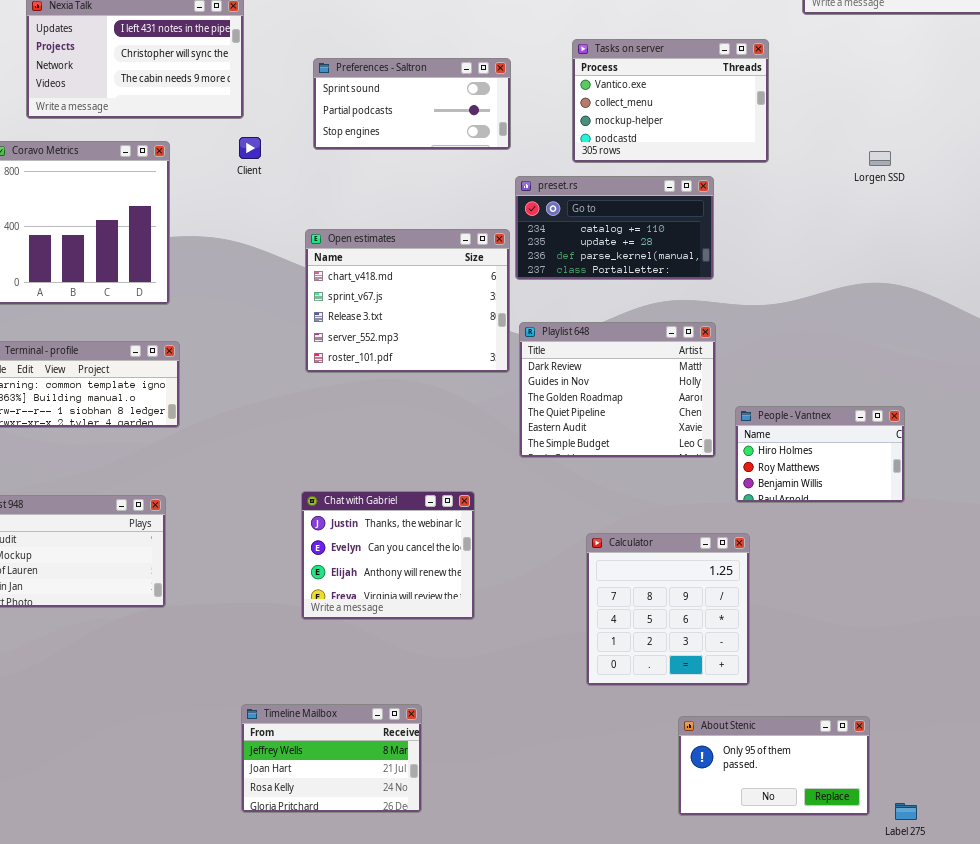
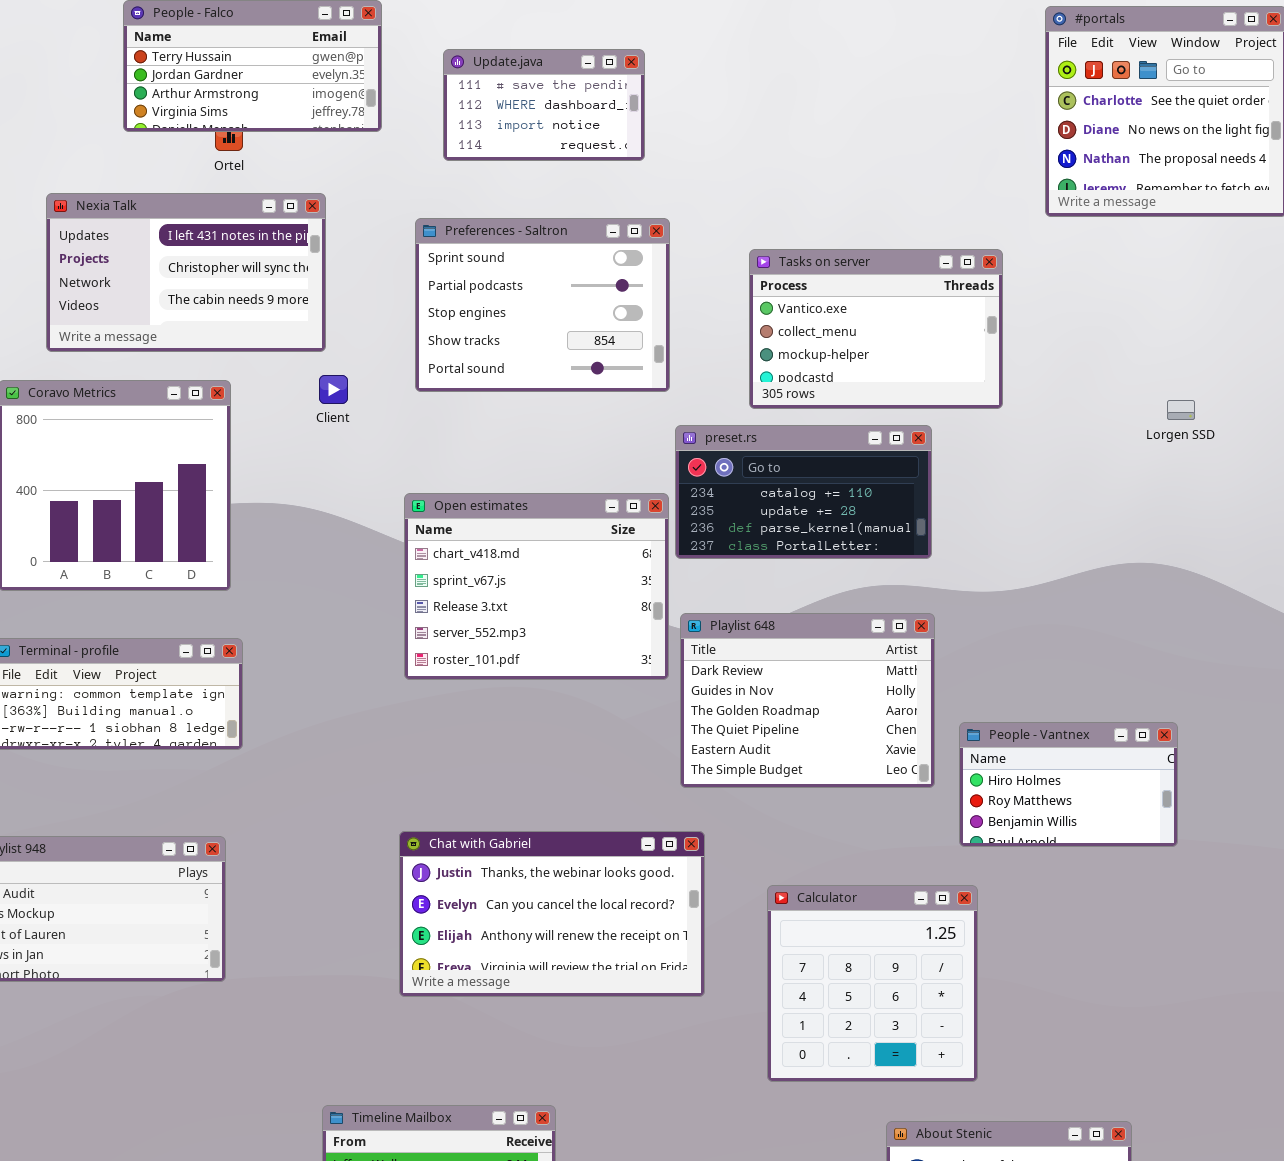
Preferences - Saltron: [313,58,511,150] -> [415,218,670,392], resized
Lorgen SSD: [869,151,891,166] -> [1167,400,1195,420], moved
Chat with Gabriel: [301,491,475,620] -> [399,831,705,997], resized

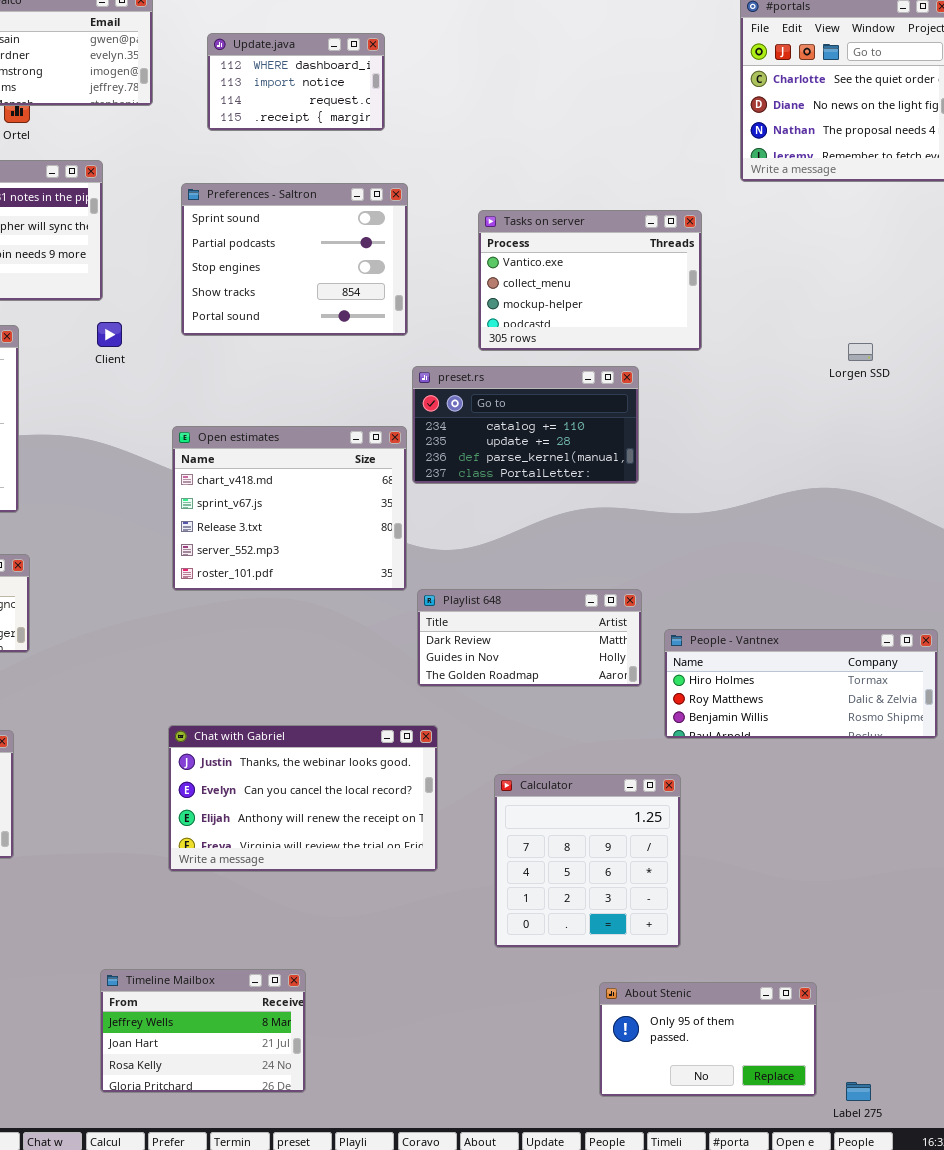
Update.java: [443,49,645,161] -> [207,33,385,131], scrolled down 1 row
Playlist 648: [680,613,935,788] -> [417,589,642,687], resized
People - Vantnex: [959,722,1178,847] -> [664,629,938,739], resized

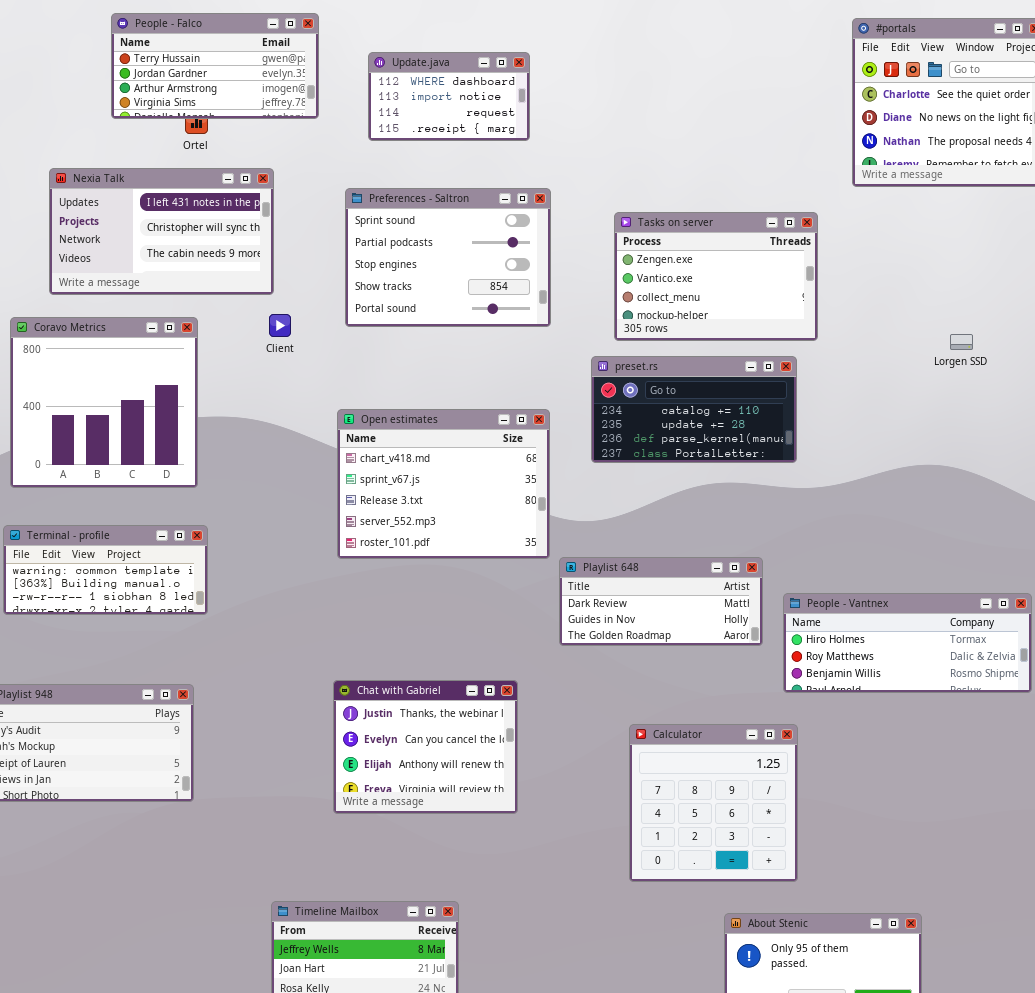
Tasks on server: [478,210,702,351] -> [614,212,818,341], scrolled up 1 row
preset.rs: [412,366,639,484] -> [591,356,797,463], moved
Chat with Gabriel: [168,725,438,872] -> [333,680,518,814], resized

